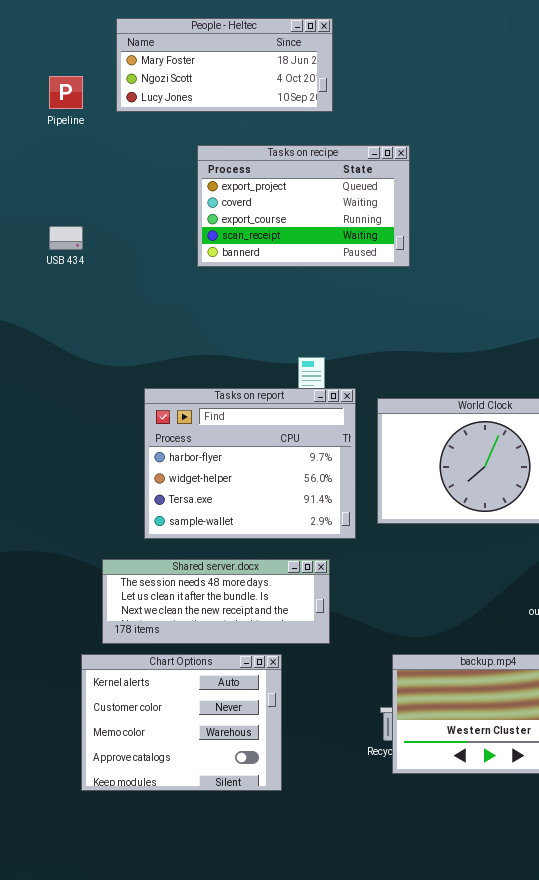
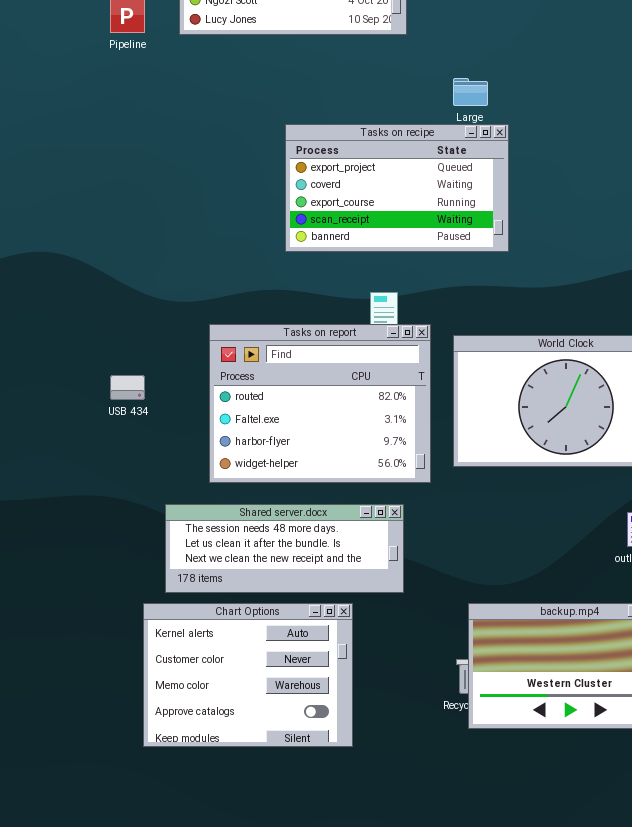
Tasks on recipe: [197,145,410,267] -> [285,124,509,252], moved
USB 434: [49,226,83,250] -> [110,375,145,400], moved
Tasks on report: [144,388,356,539] -> [209,324,431,483], scrolled up 2 rows

